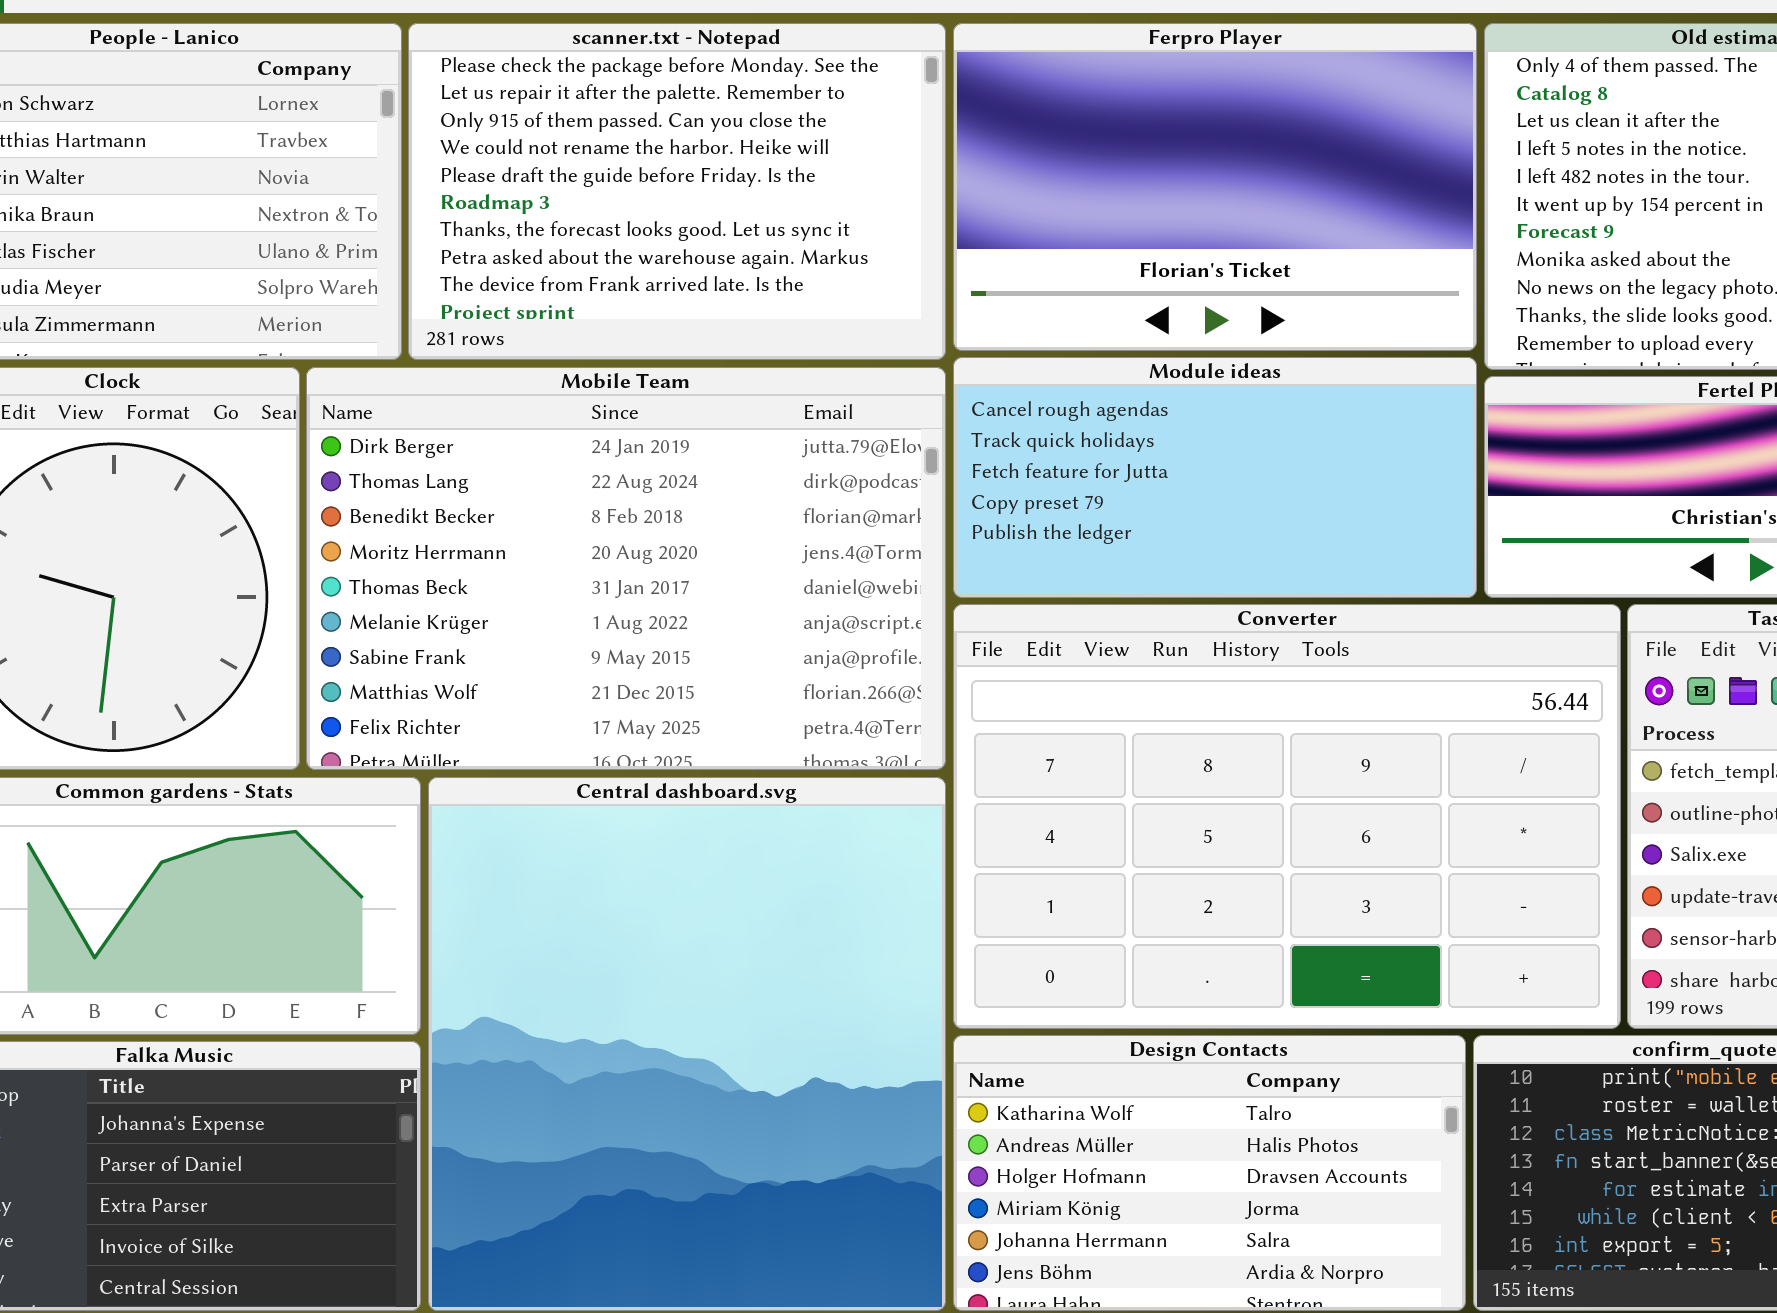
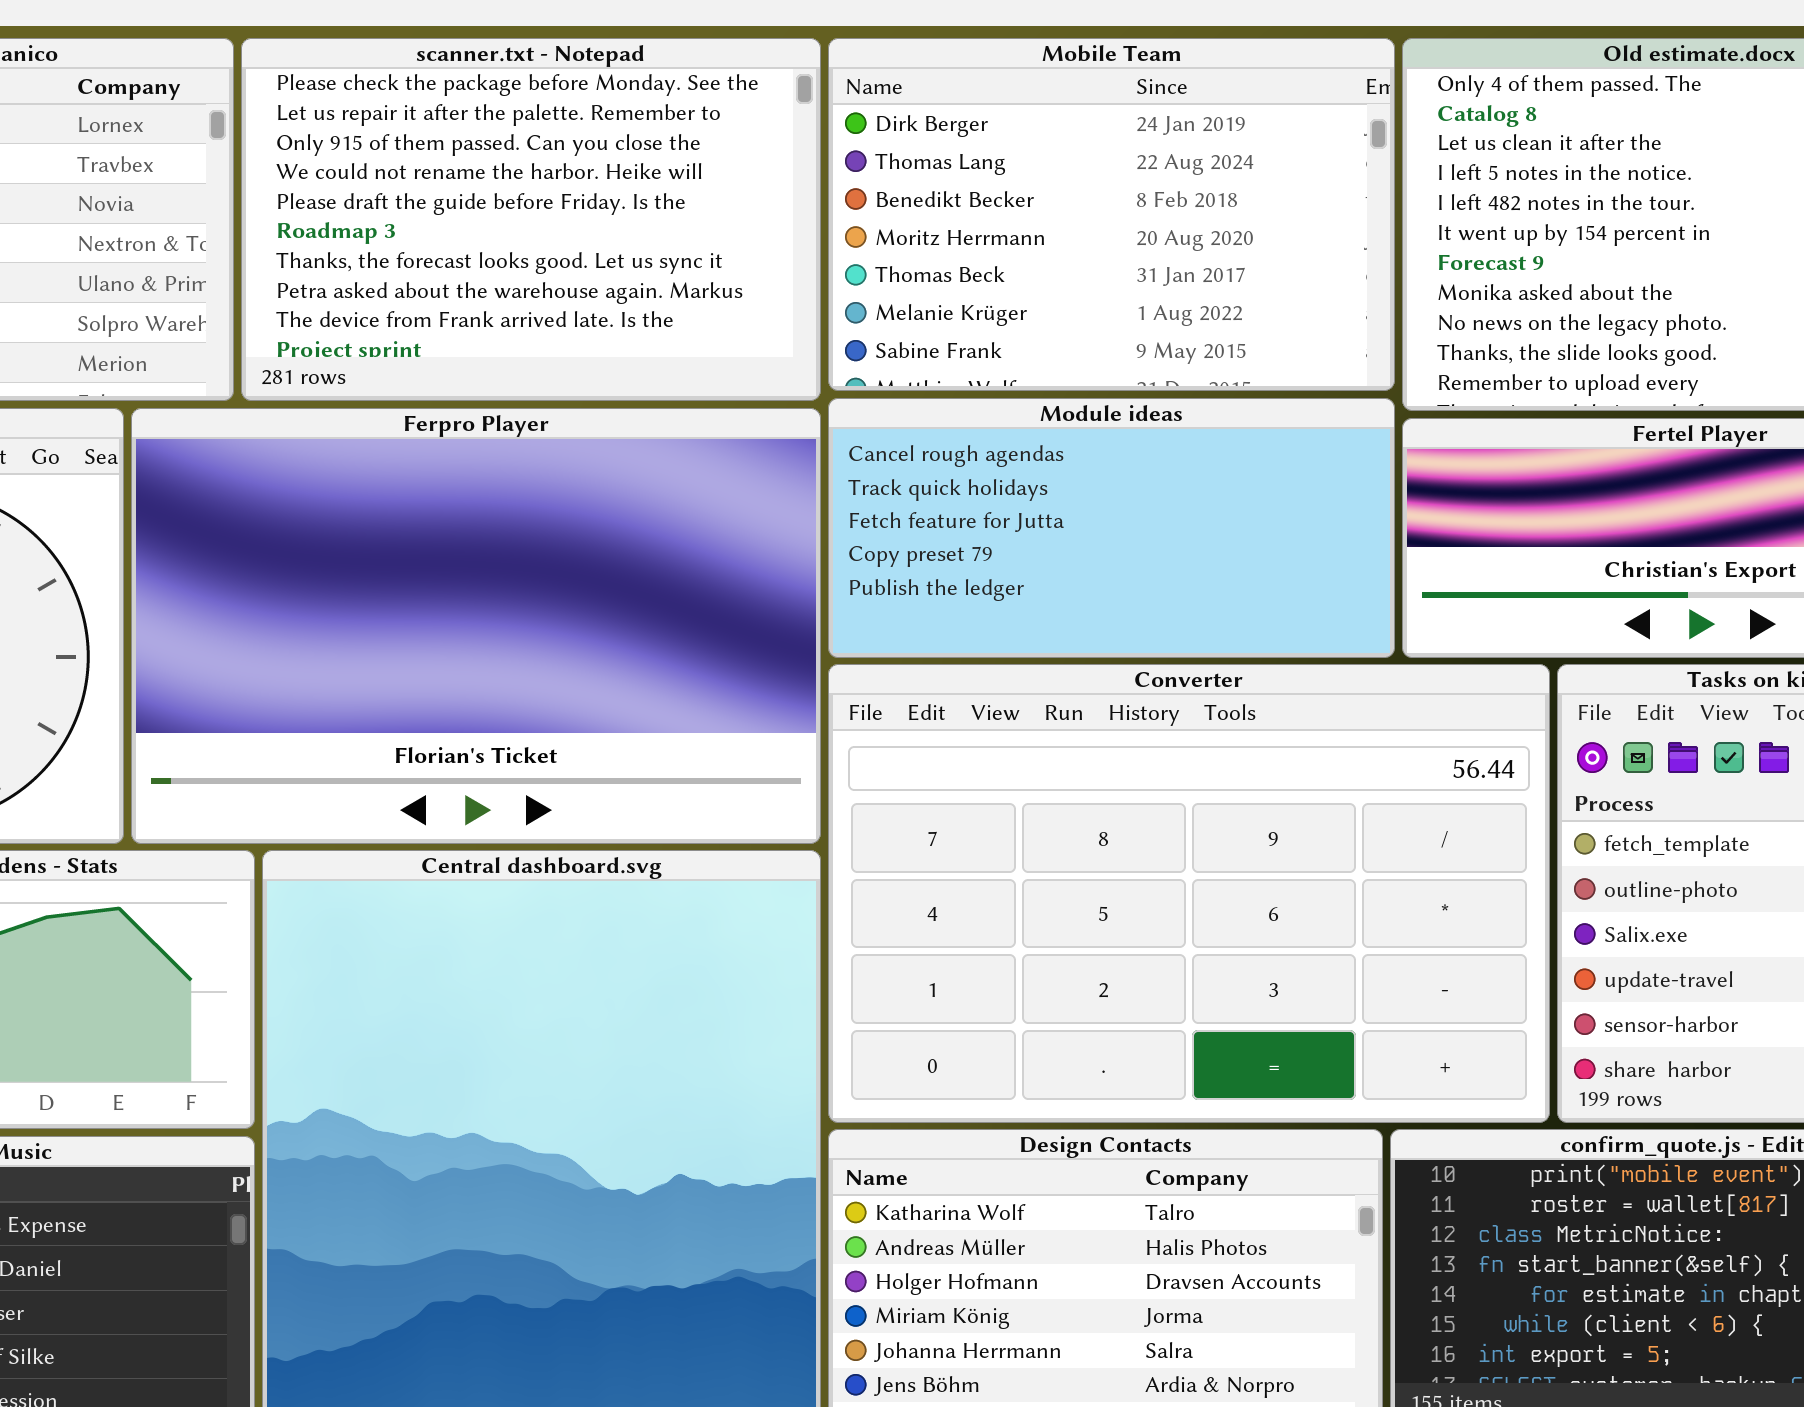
Ferpro Player: [953,23,1477,351] -> [131,408,821,844], moved, resized
Mobile Team: [306,367,946,770] -> [828,38,1395,391], moved, resized

